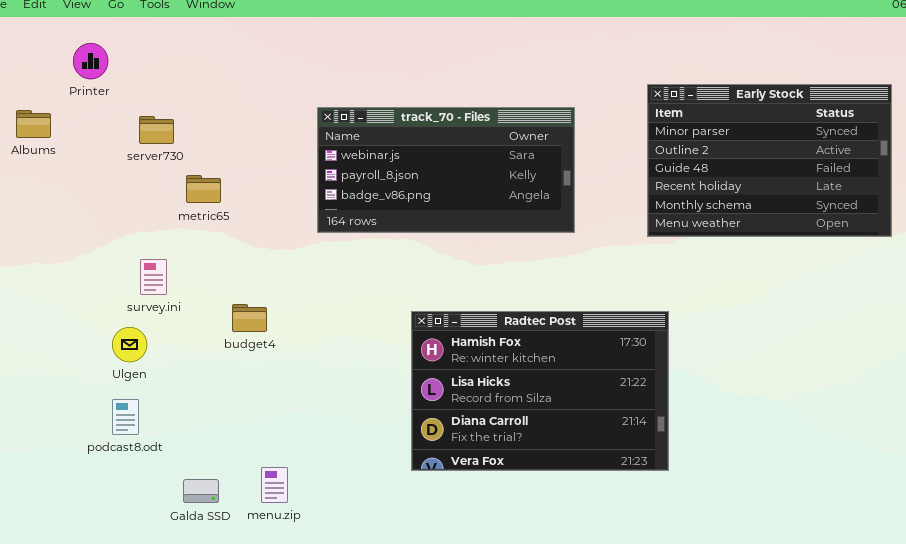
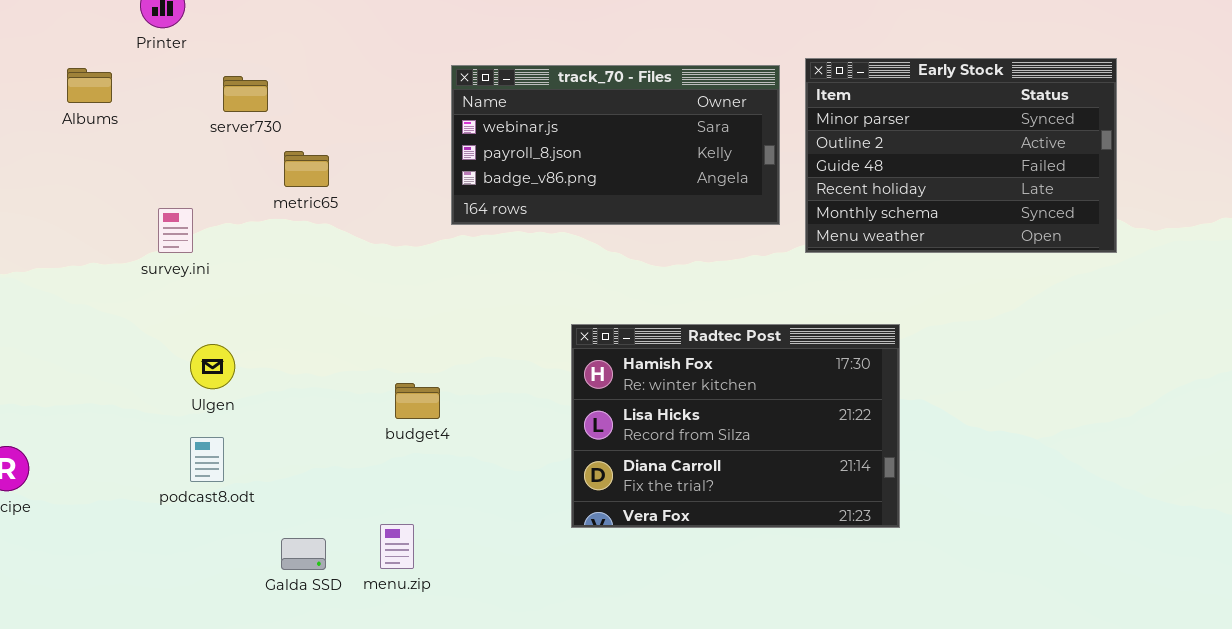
Early Stock: [647,84,892,237] -> [805,58,1117,253], moved
survey.ini: [140,259,167,295] -> [158,208,193,253], moved
budget4: [232,304,267,332] -> [395,383,440,419], moved

